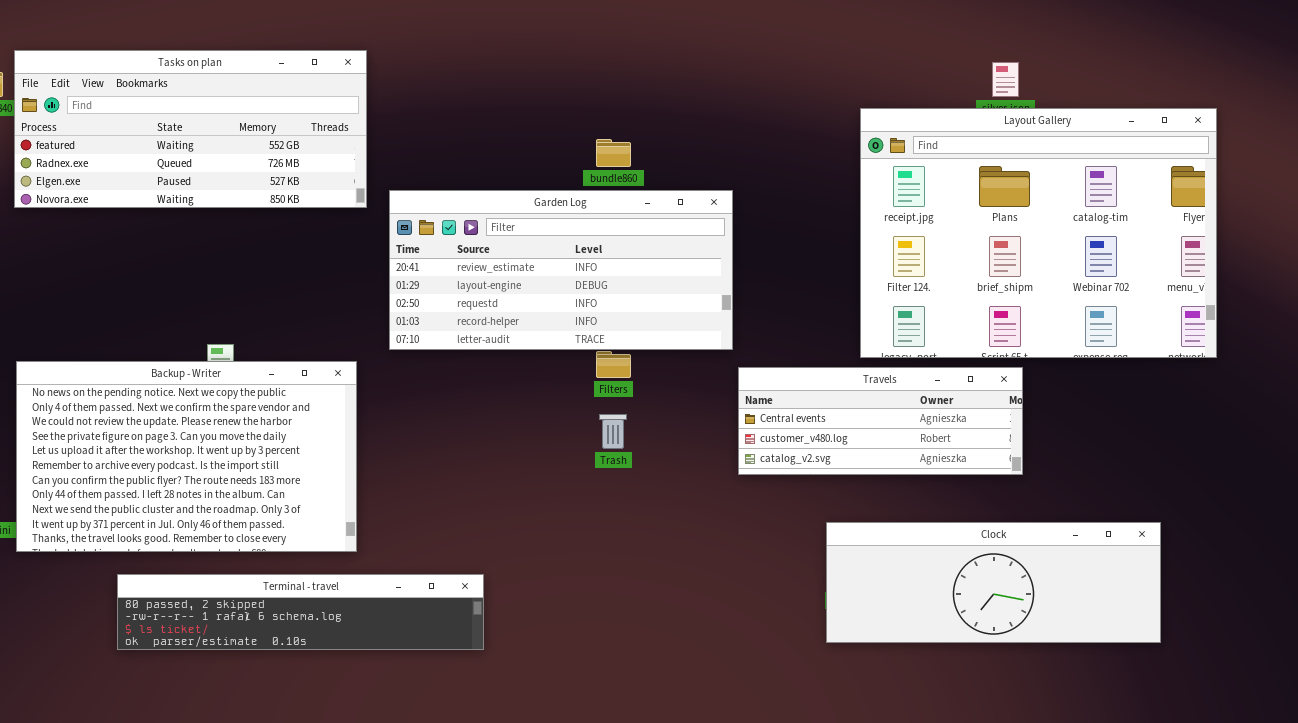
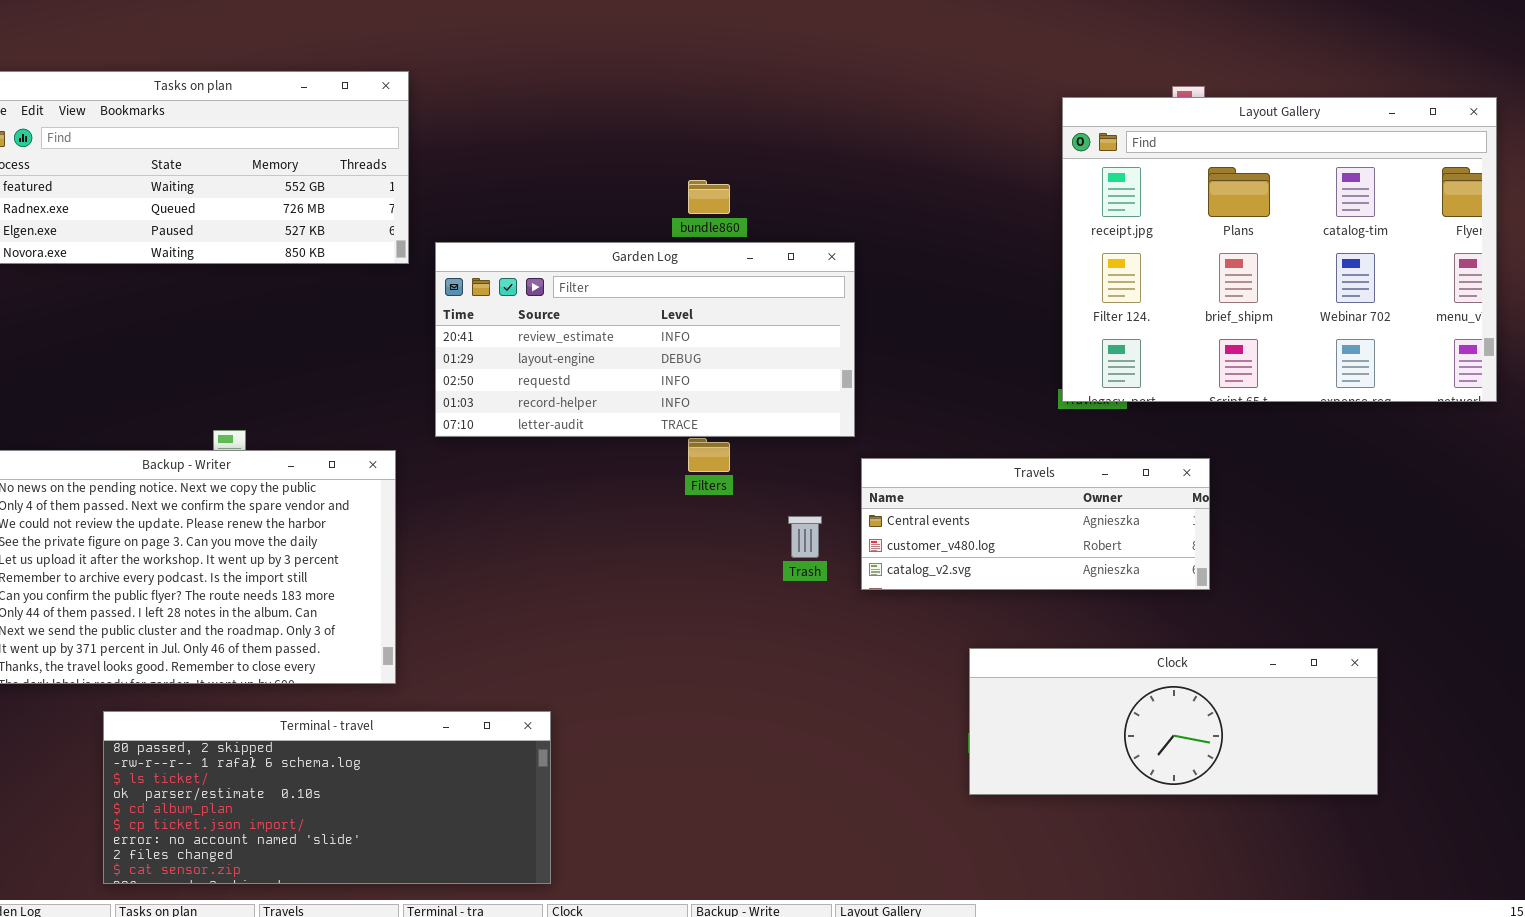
Layout Gallery: [860,108,1217,358] -> [1062,97,1497,402], moved
Trash: [599,414,627,449] -> [788,516,822,558], moved
Terminal - travel: [117,574,484,650] -> [103,711,551,884], resized

